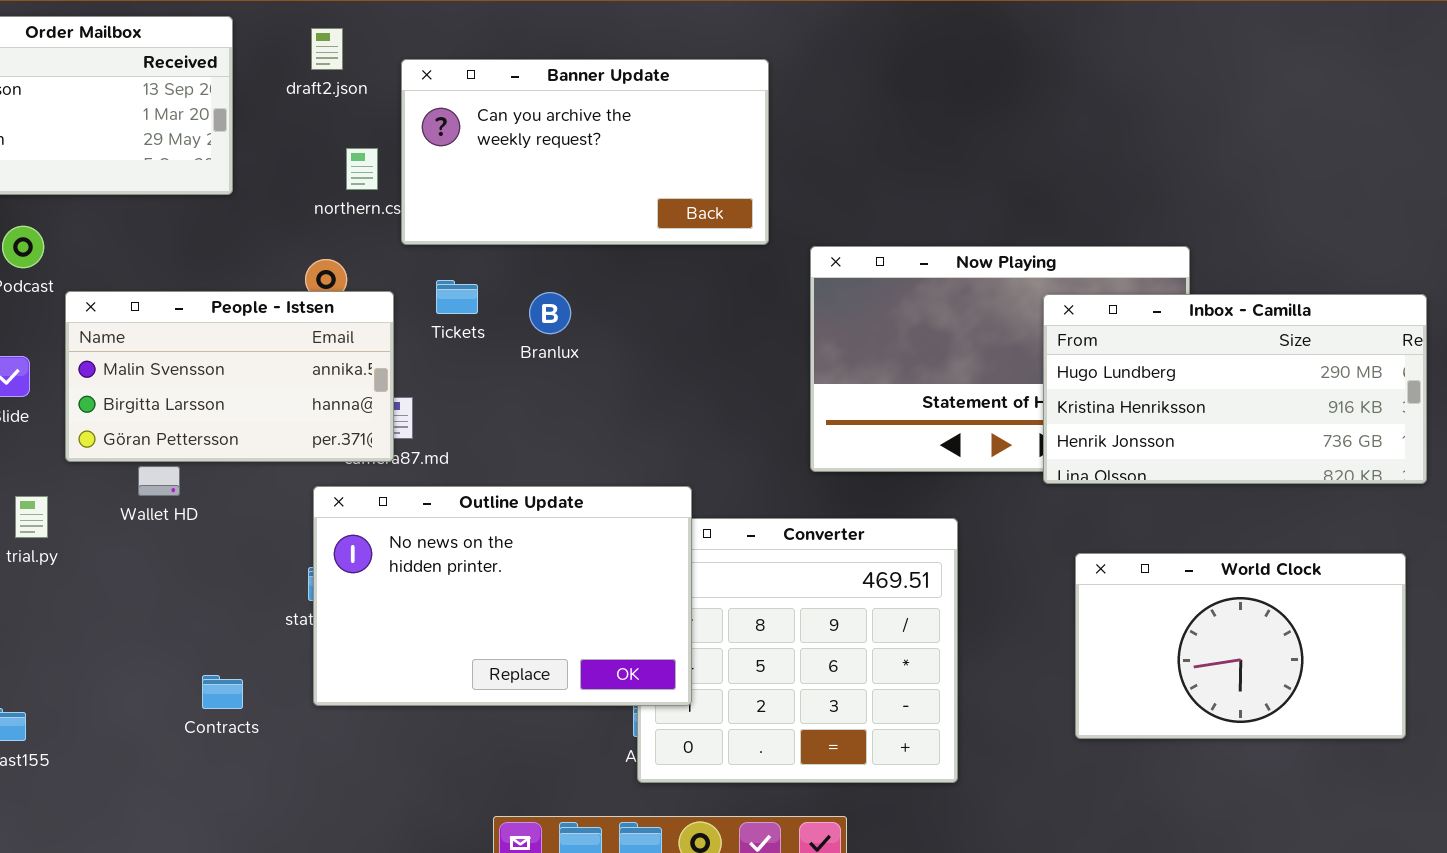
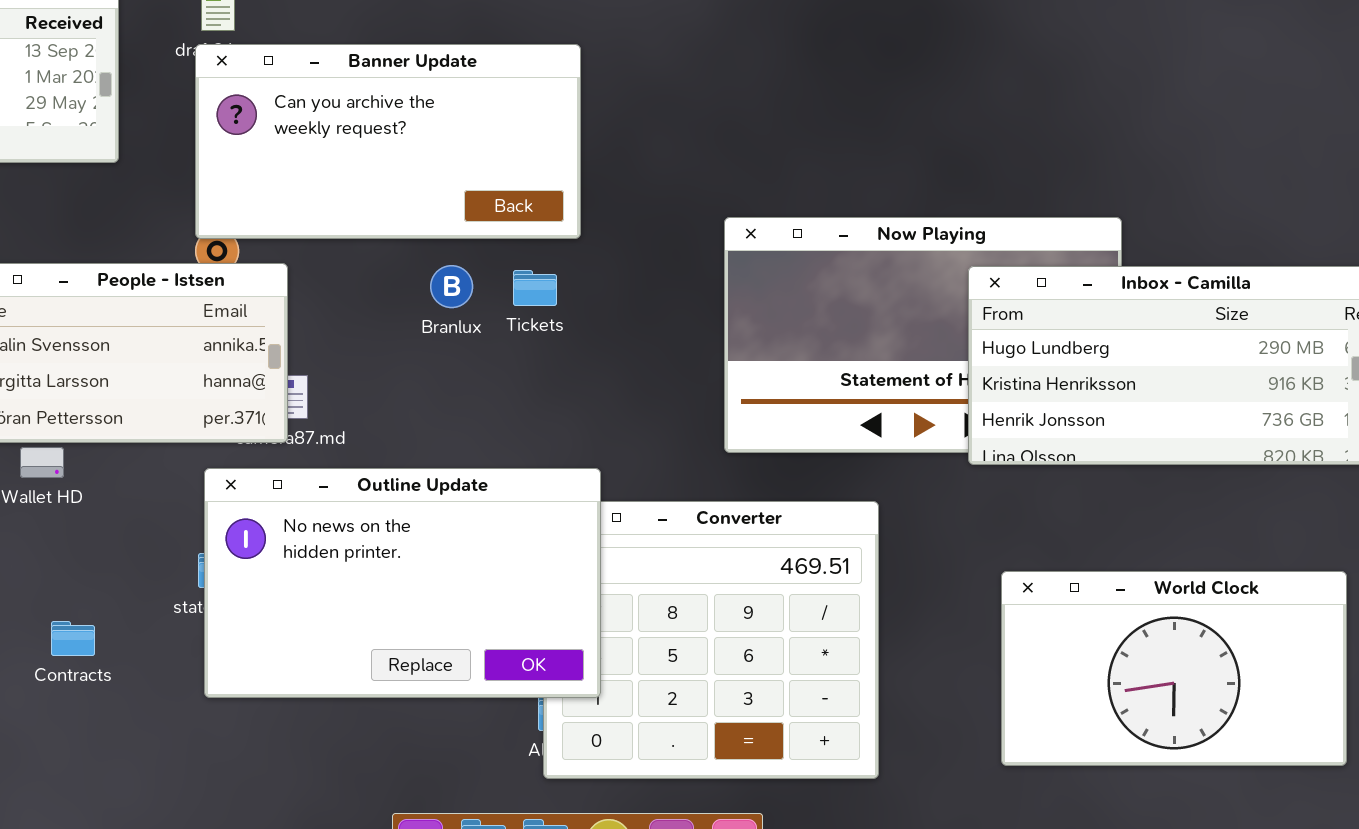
Banner Update: [401,59,769,245] -> [195,44,581,239], moved
Tickets: [436,280,478,314] -> [513,270,557,306], moved
World Clock: [1075,553,1406,739] -> [1001,571,1347,766], moved
Contracts: [202,675,243,709] -> [51,621,95,656], moved

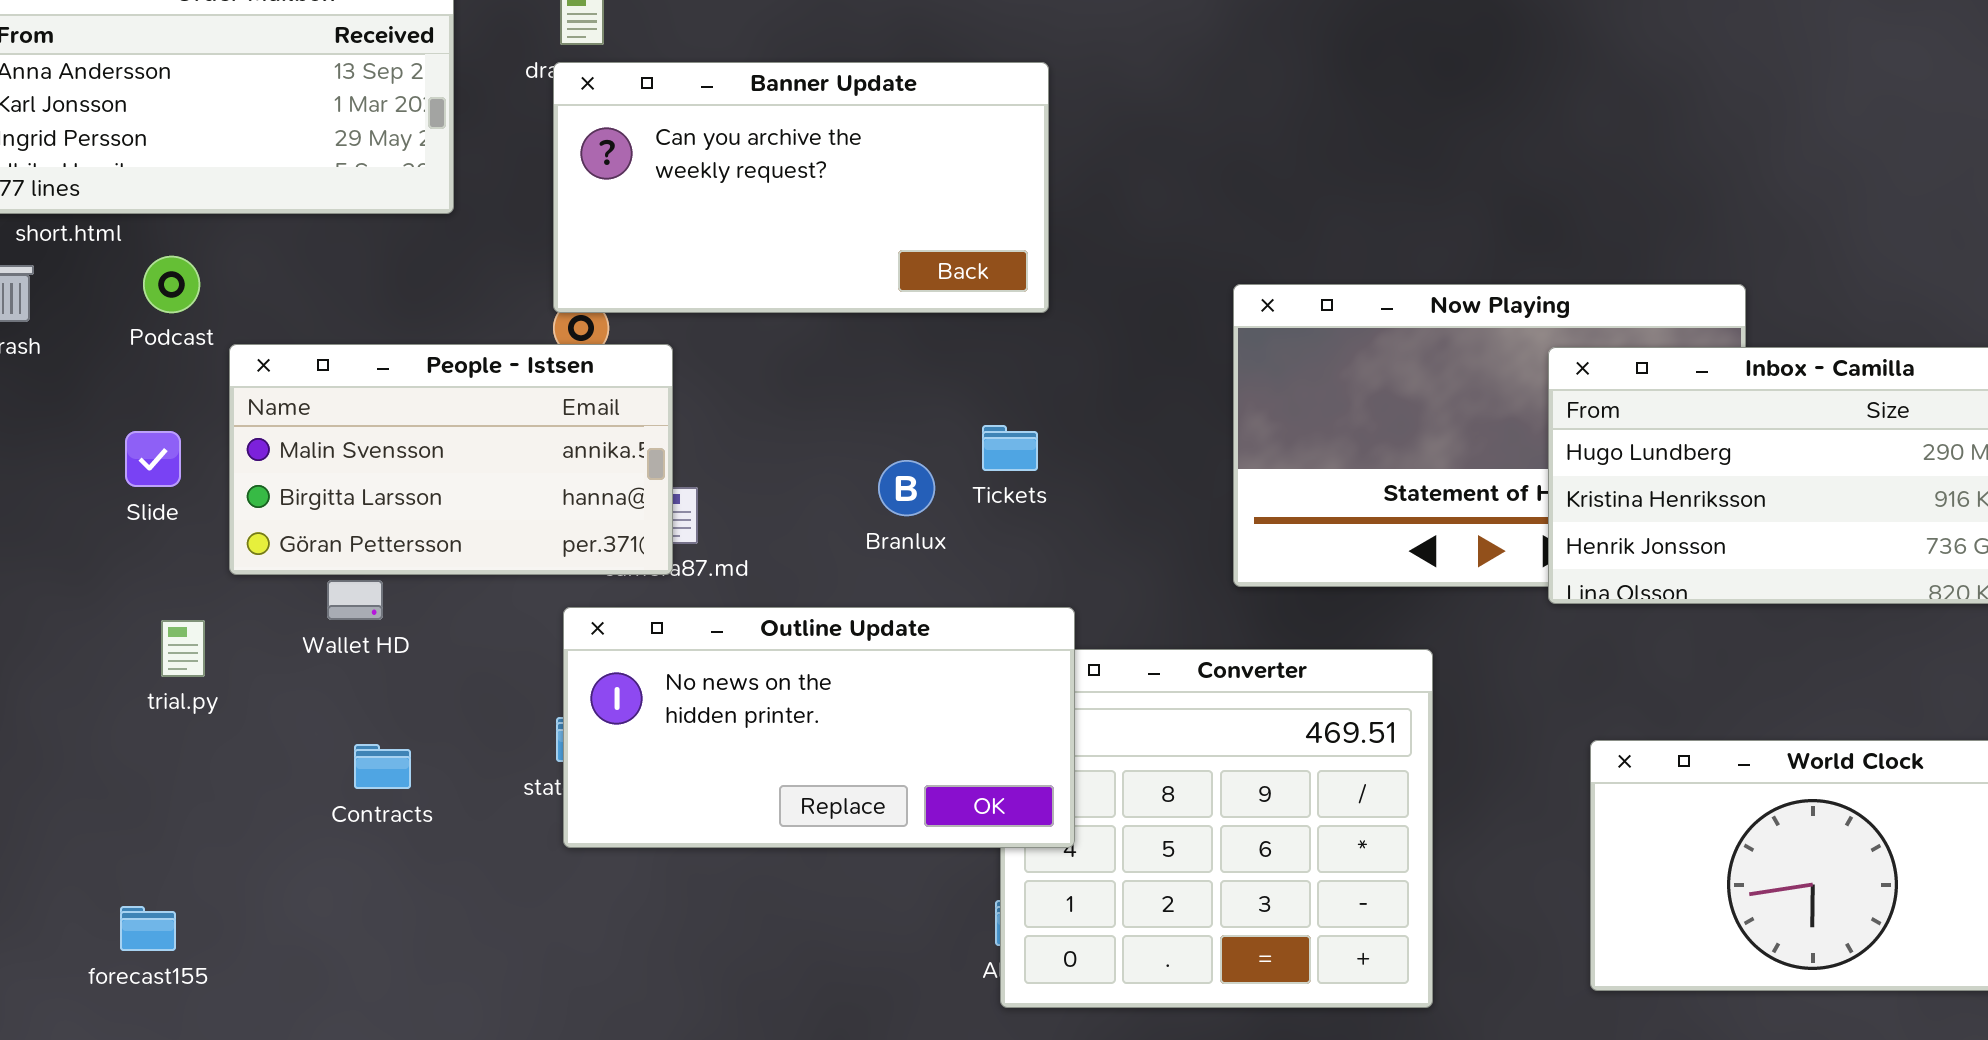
Branlux: [430,265,473,308] -> [878,460,935,516], moved
Tickets: [513,270,557,306] -> [982,425,1038,471], moved
Outline Update: [204,468,601,698] -> [563,607,1075,848], resized
Contracts: [51,621,95,656] -> [354,744,411,789], moved

